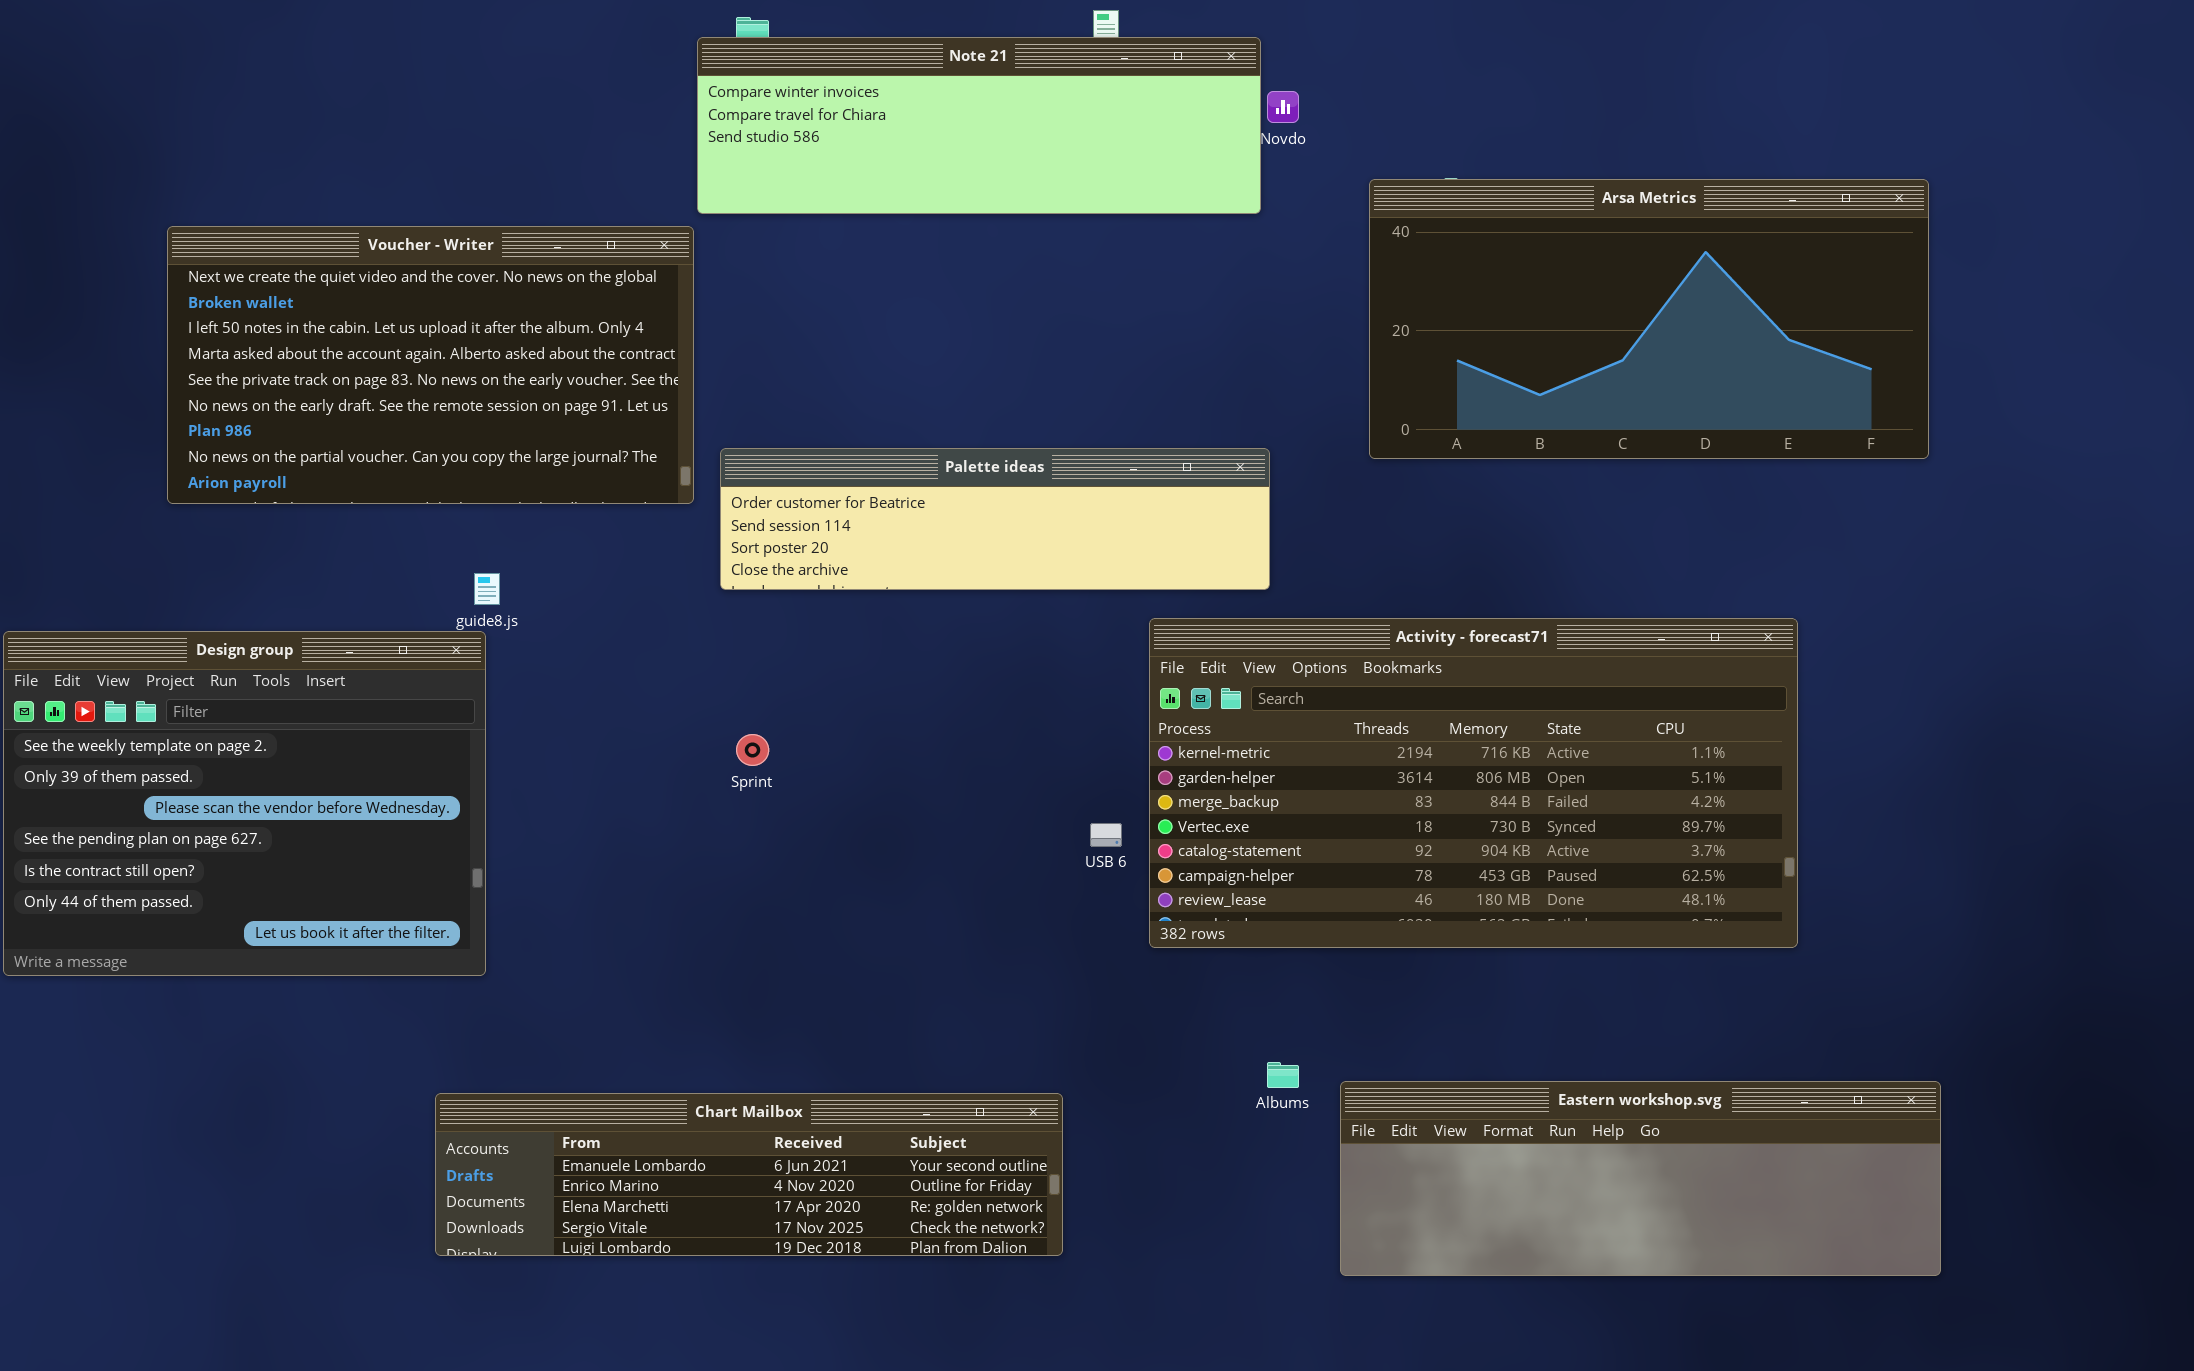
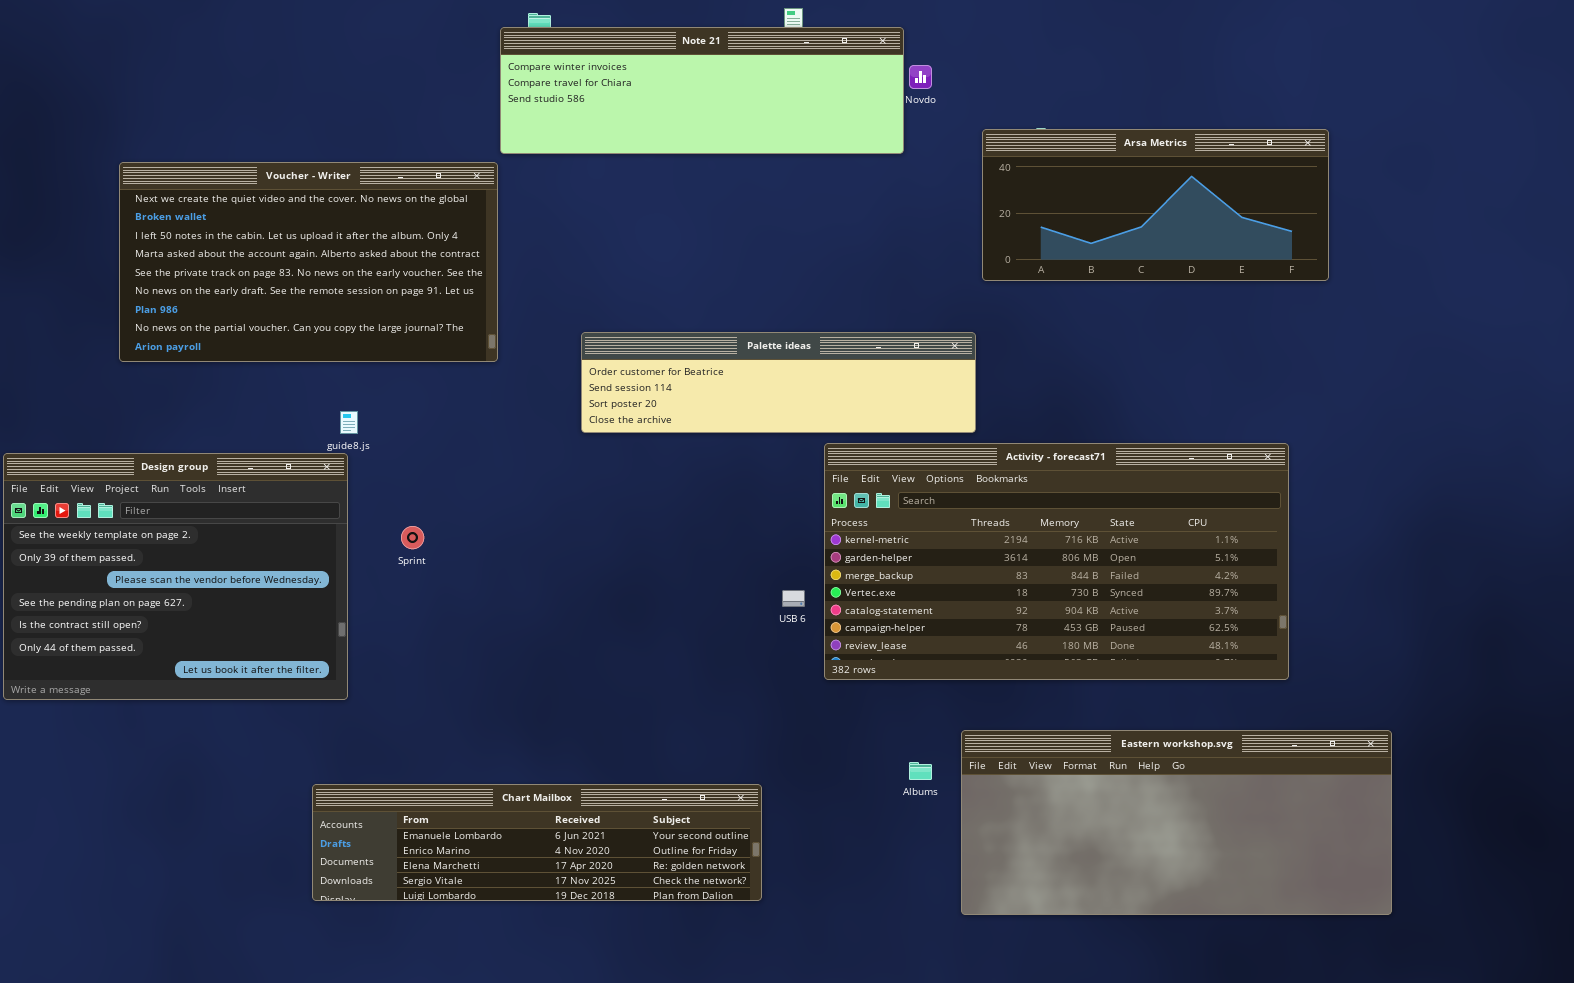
Arsa Metrics: [1369,179,1929,459] -> [982,129,1329,281], resized
Palette ideas: [720,448,1270,590] -> [581,332,976,433], moved
Sprint: [736,734,769,766] -> [401,526,424,549], moved
Eastern workshop.svg: [1340,1081,1941,1276] -> [961,730,1392,915], resized

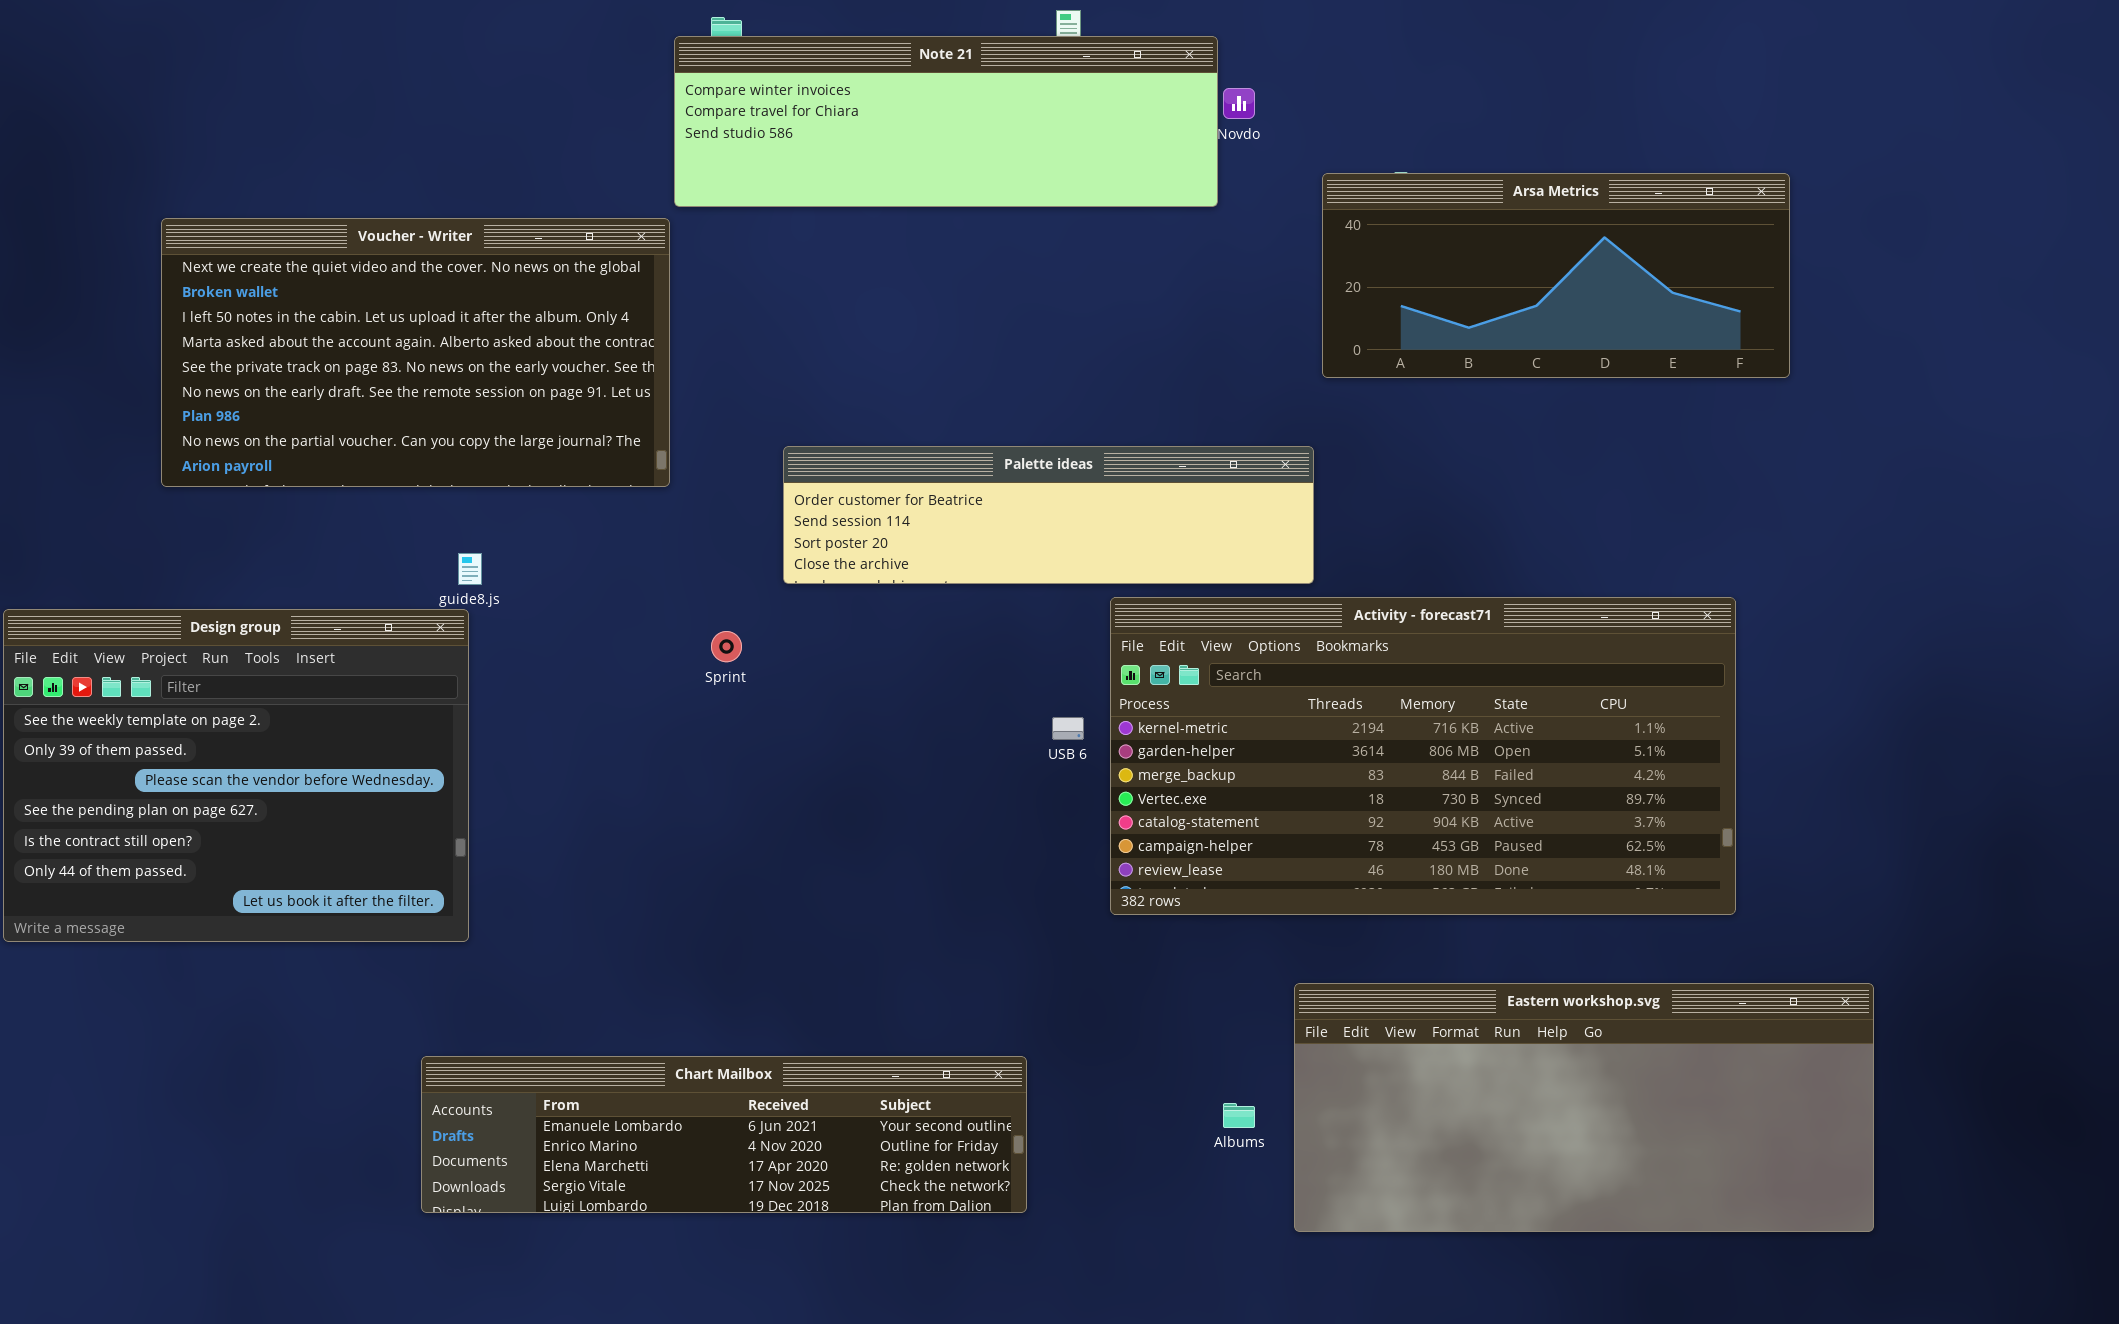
Sprint: [401,526,424,549] -> [711,631,742,662], moved
USB 6: [782,590,805,607] -> [1052,717,1084,740], moved
Albums: [909,762,932,780] -> [1223,1103,1255,1128], moved

